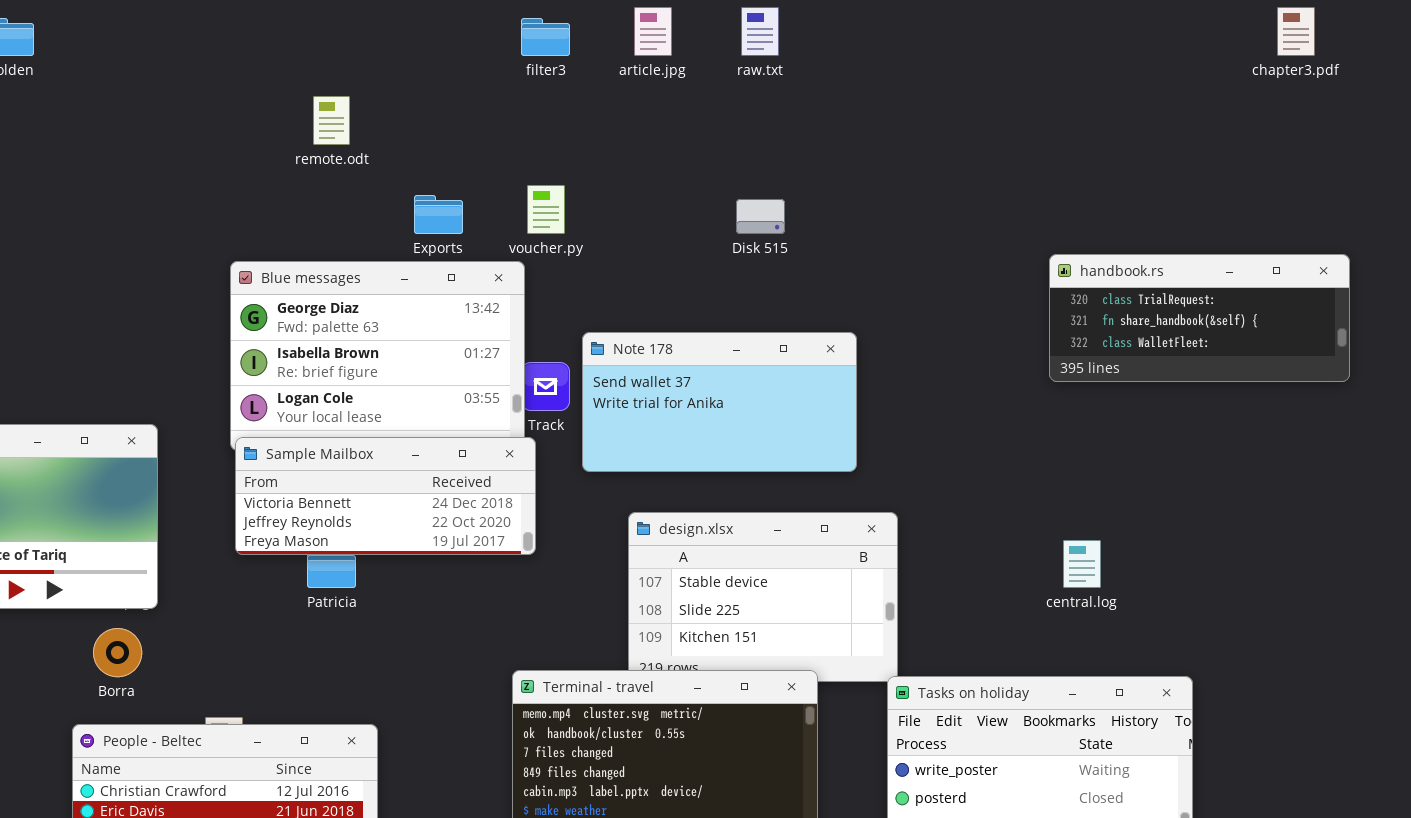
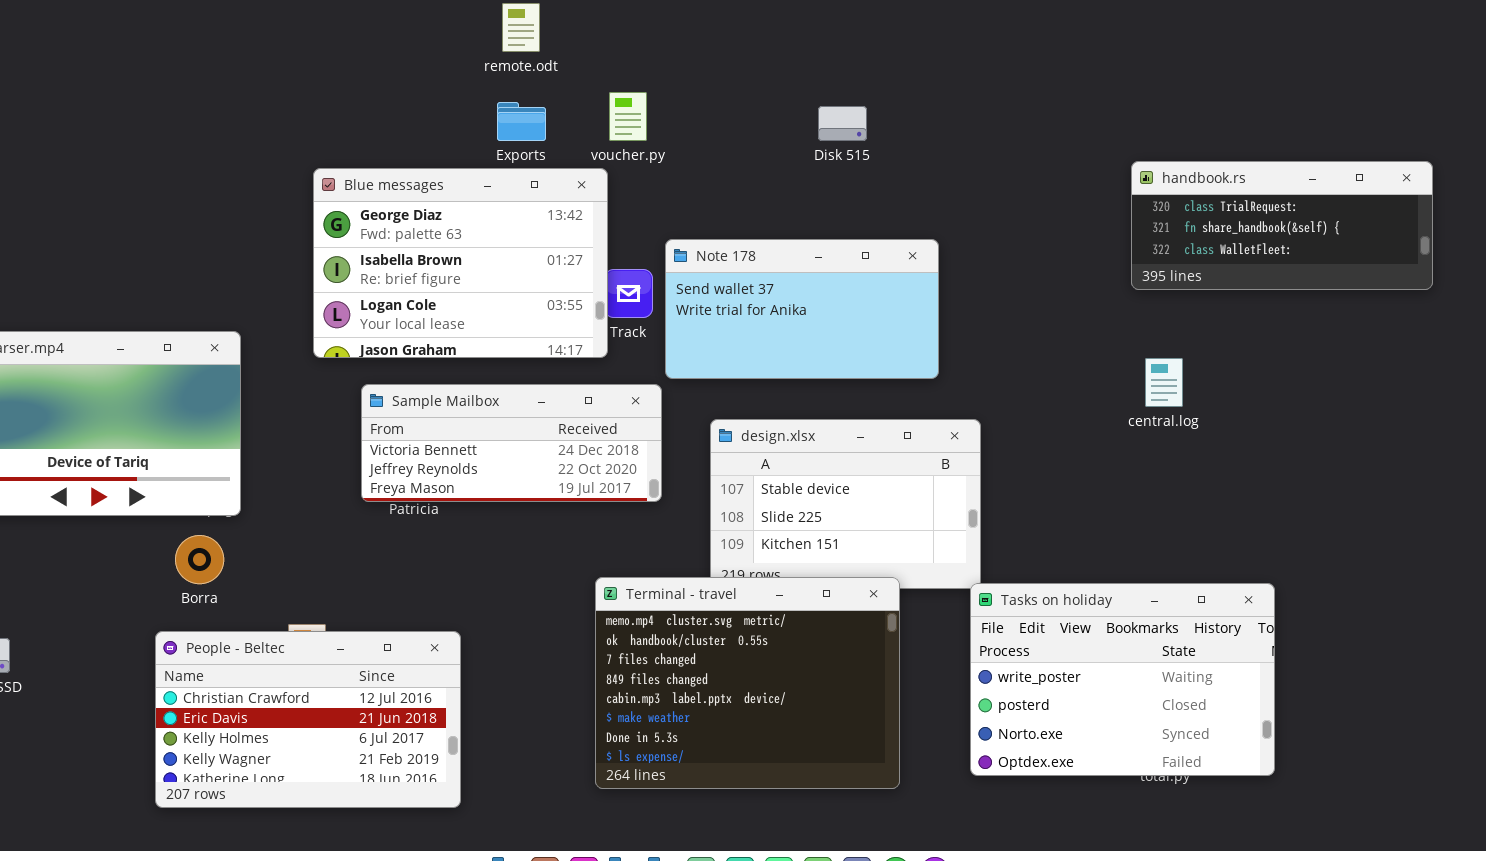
remote.odt: [313,96,350,145] -> [502,3,540,52], moved
Sample Mailbox: [235,437,536,555] -> [361,384,662,502], moved
central.log: [1063,540,1101,588] -> [1145,358,1183,407], moved

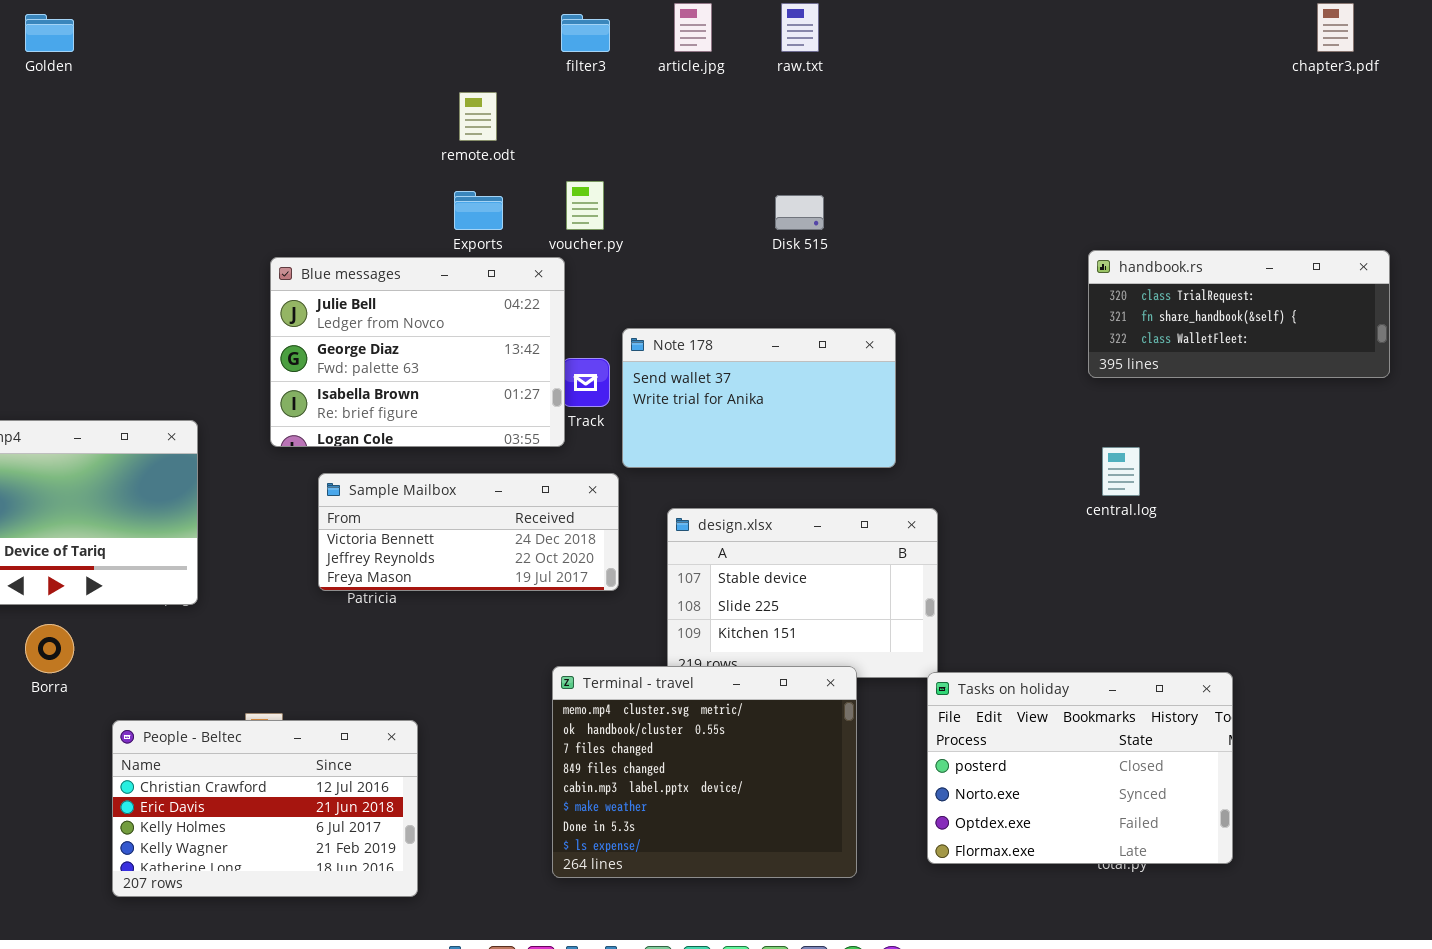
Blue messages: [313,168,608,358] -> [270,257,565,447], scrolled up 1 row
Borra: [175,535,224,584] -> [25,624,74,673], moved
Tasks on holiday: [970,583,1275,776] -> [927,672,1233,864], scrolled down 1 row

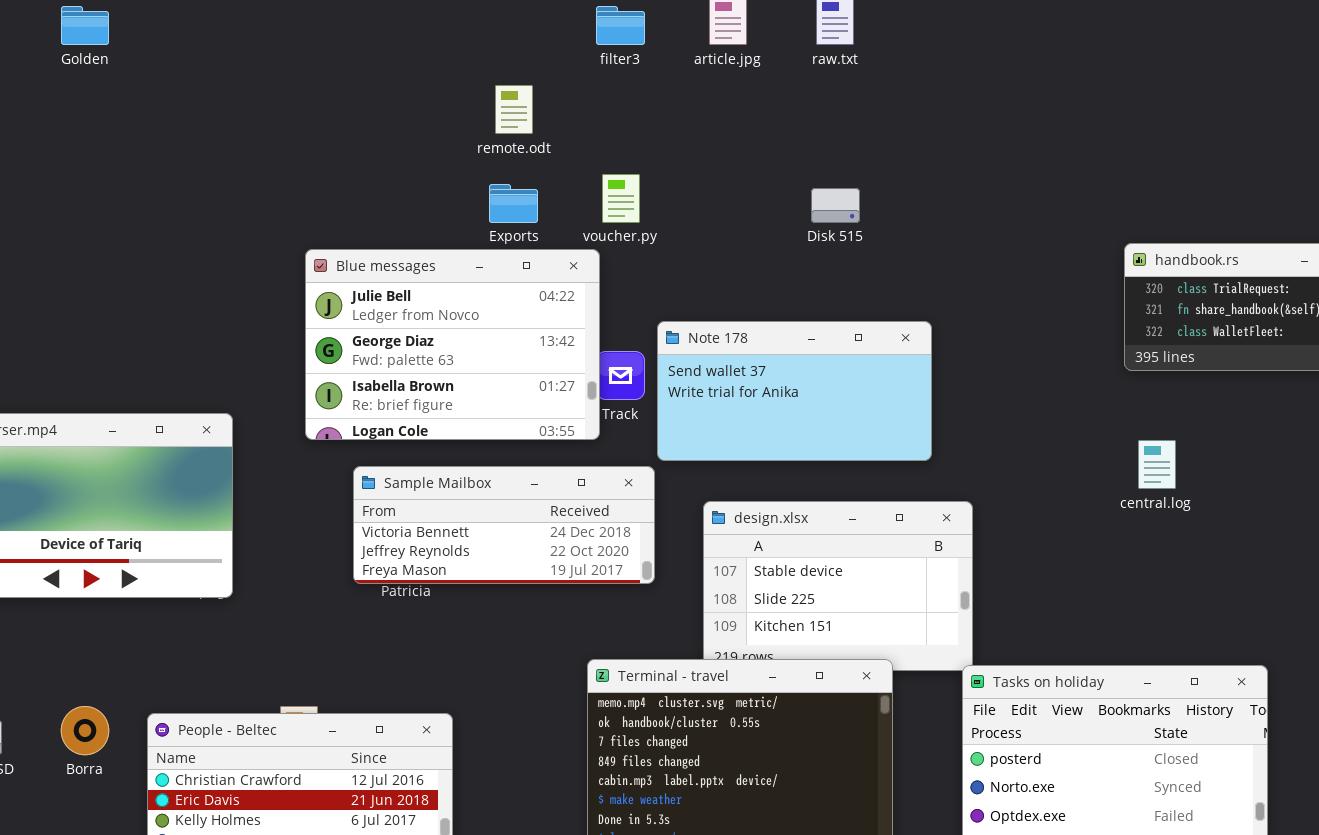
Borra: [25,624,74,673] -> [61,706,109,755], moved

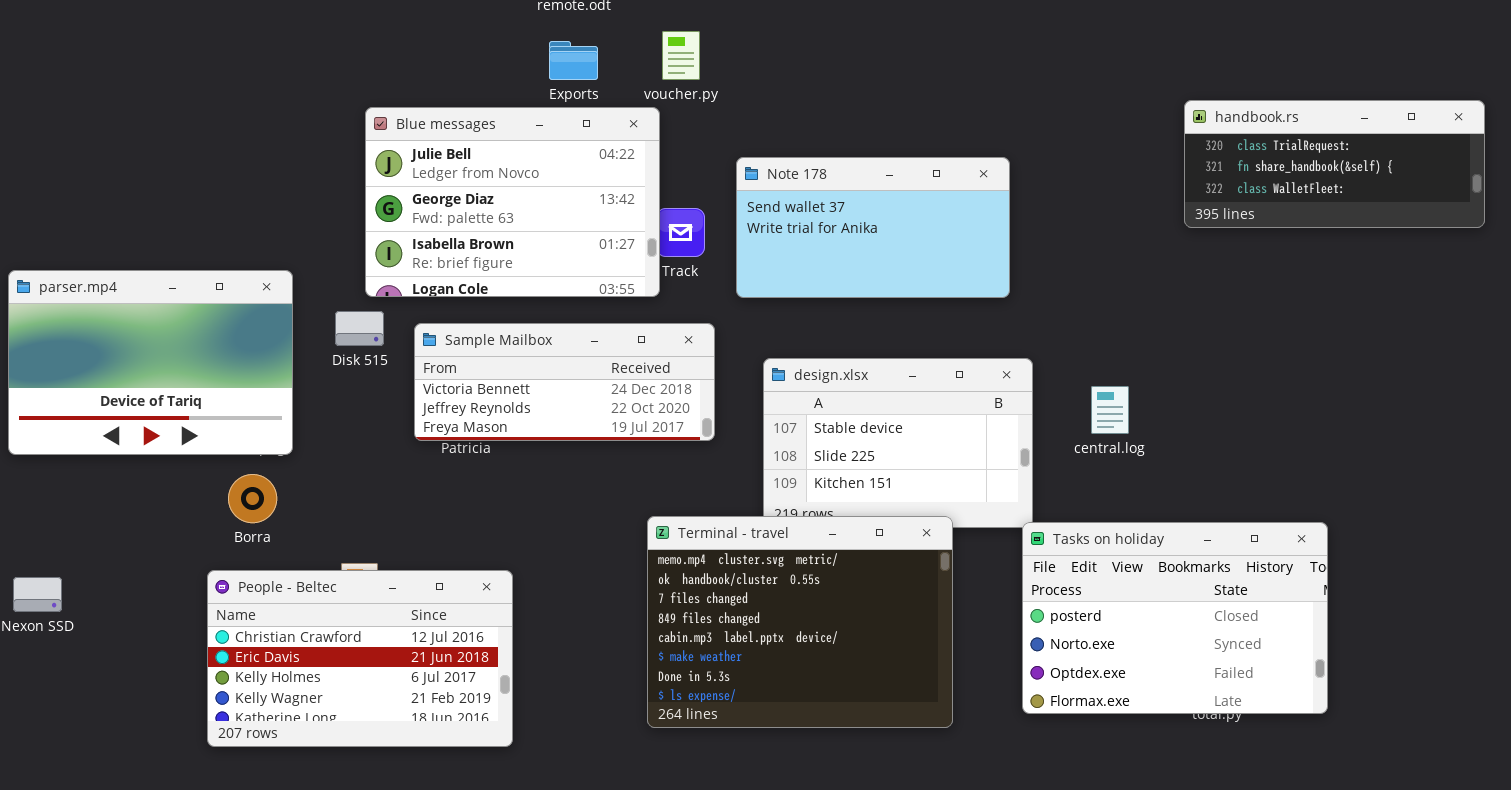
Disk 515: [811,188,860,223] -> [335,311,384,346], moved
Note 178: [657,321,932,461] -> [736,157,1010,298], moved
central.log: [1138,440,1176,489] -> [1091,386,1129,434], moved
Borra: [61,706,109,755] -> [228,474,277,523], moved

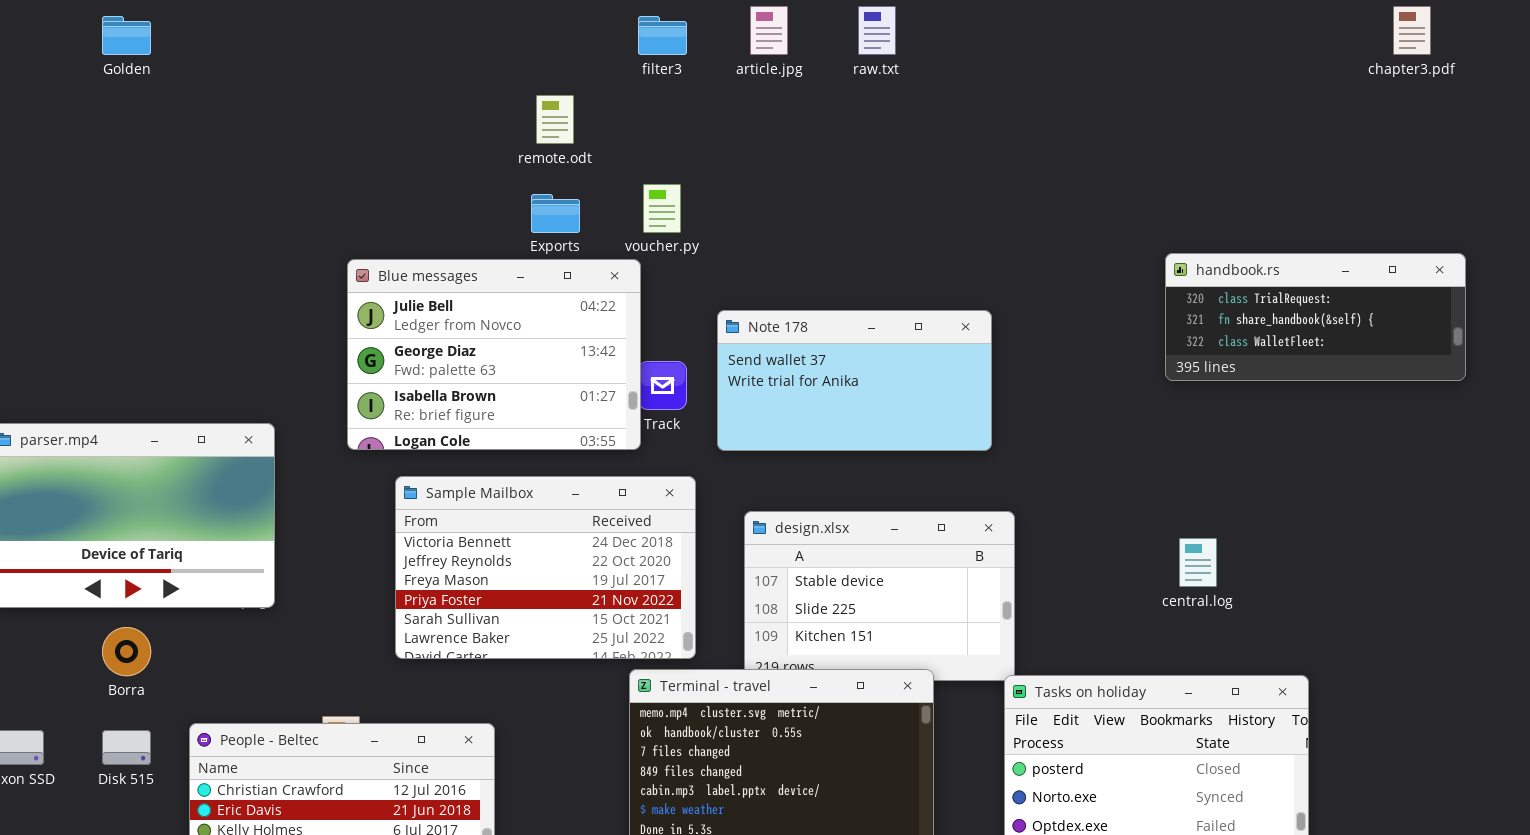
Disk 515: [335,311,384,346] -> [102,730,151,765], moved
Sample Mailbox: [414,323,715,441] -> [395,476,696,659], resized
central.log: [1091,386,1129,434] -> [1179,538,1217,587], moved
Borra: [228,474,277,523] -> [102,627,151,676], moved

